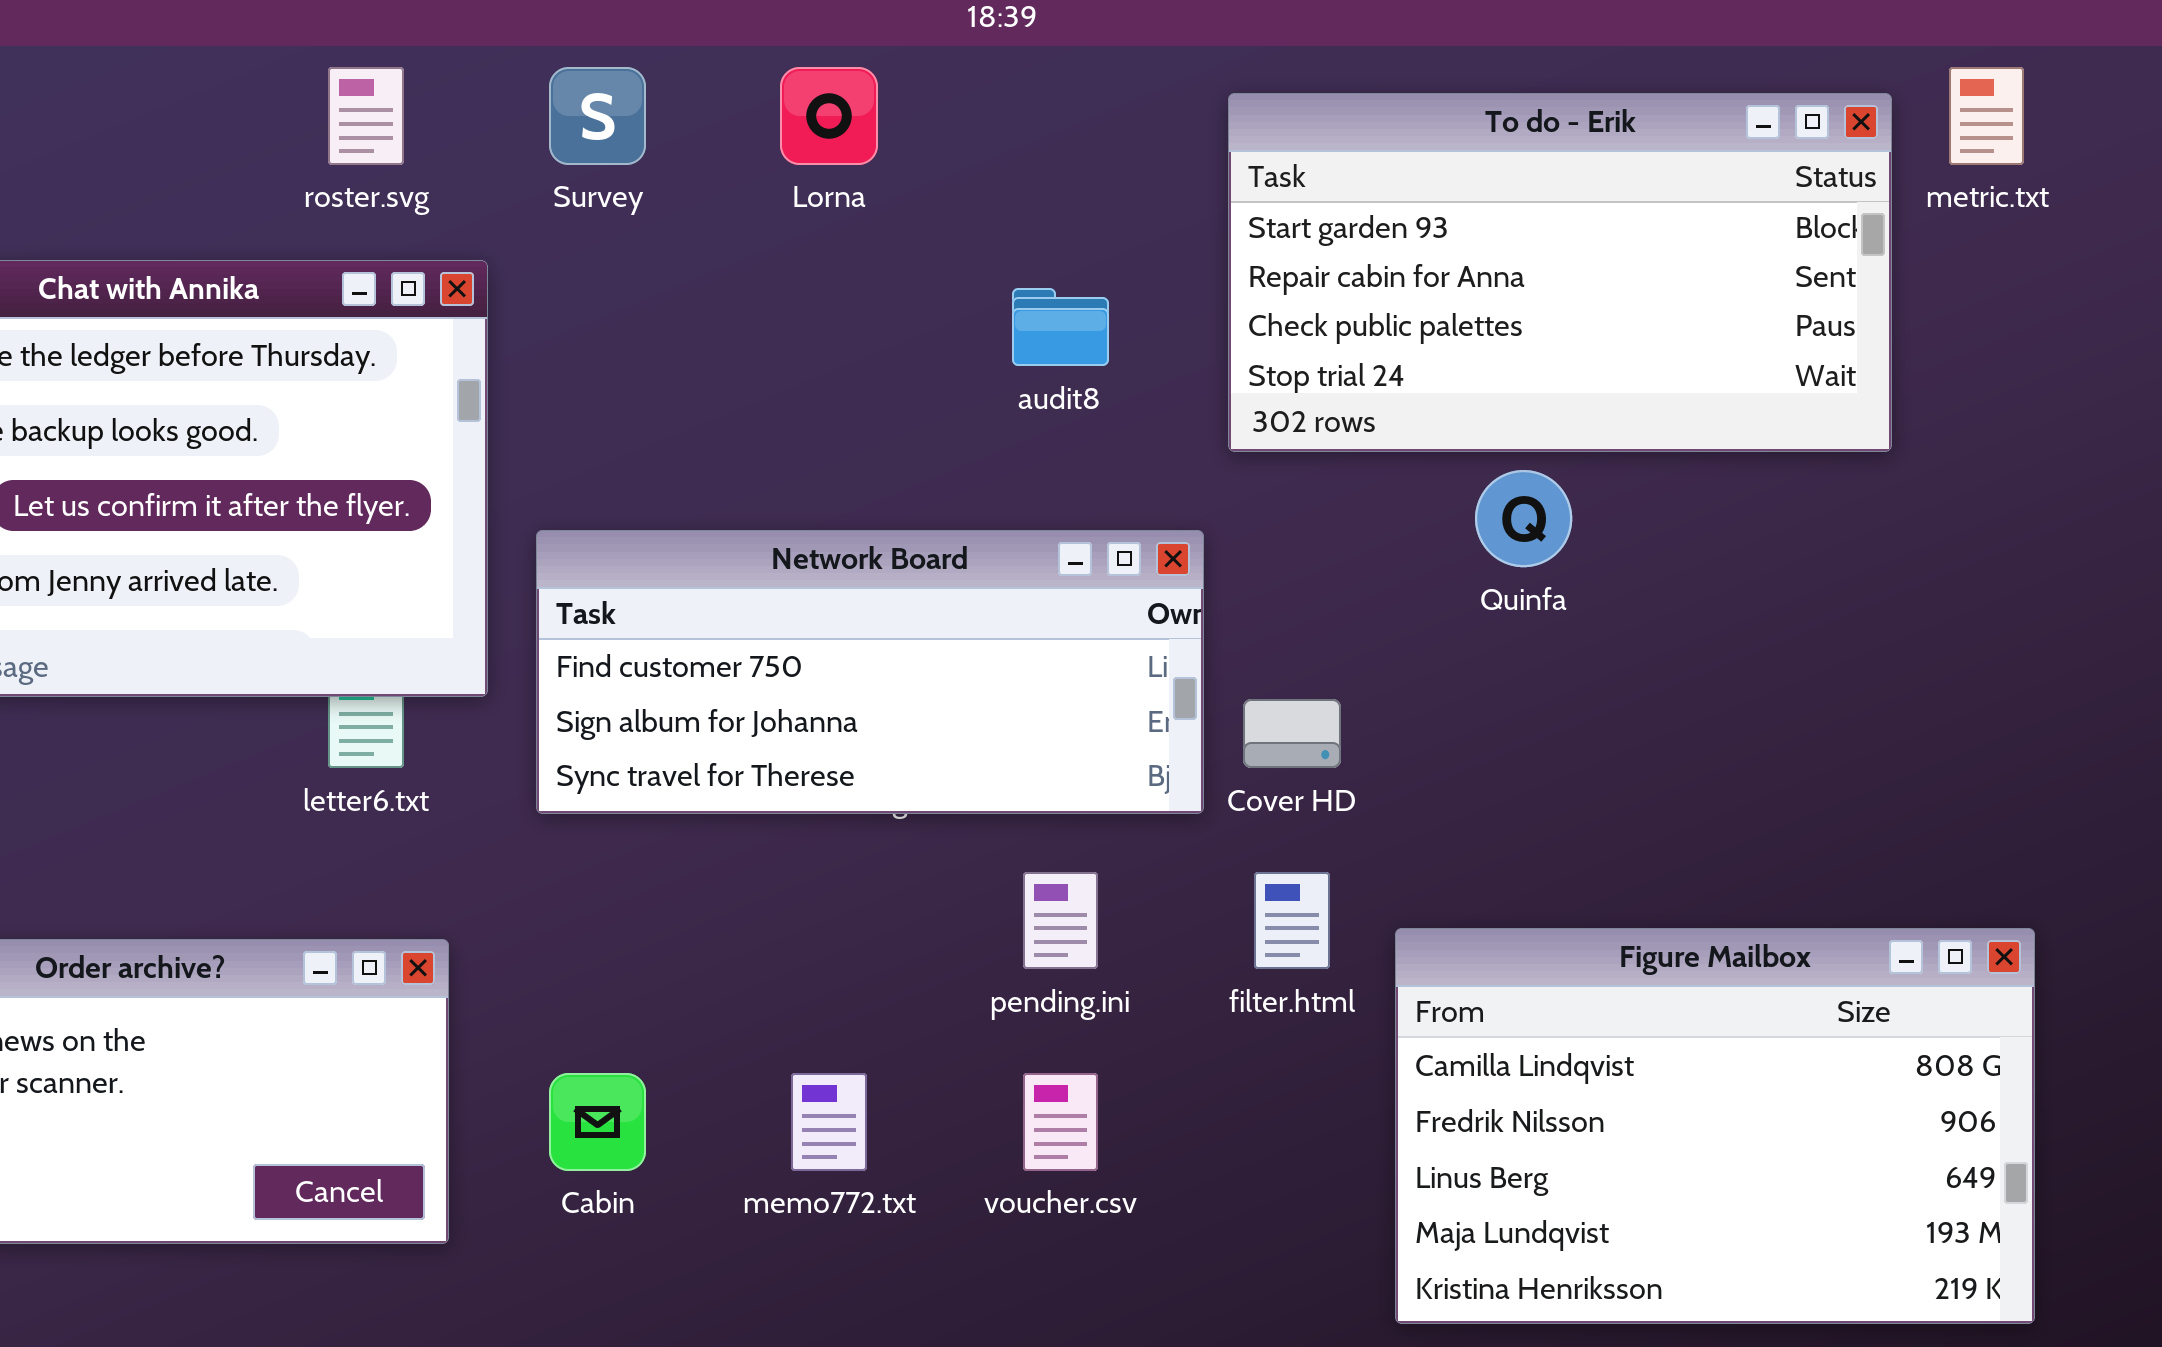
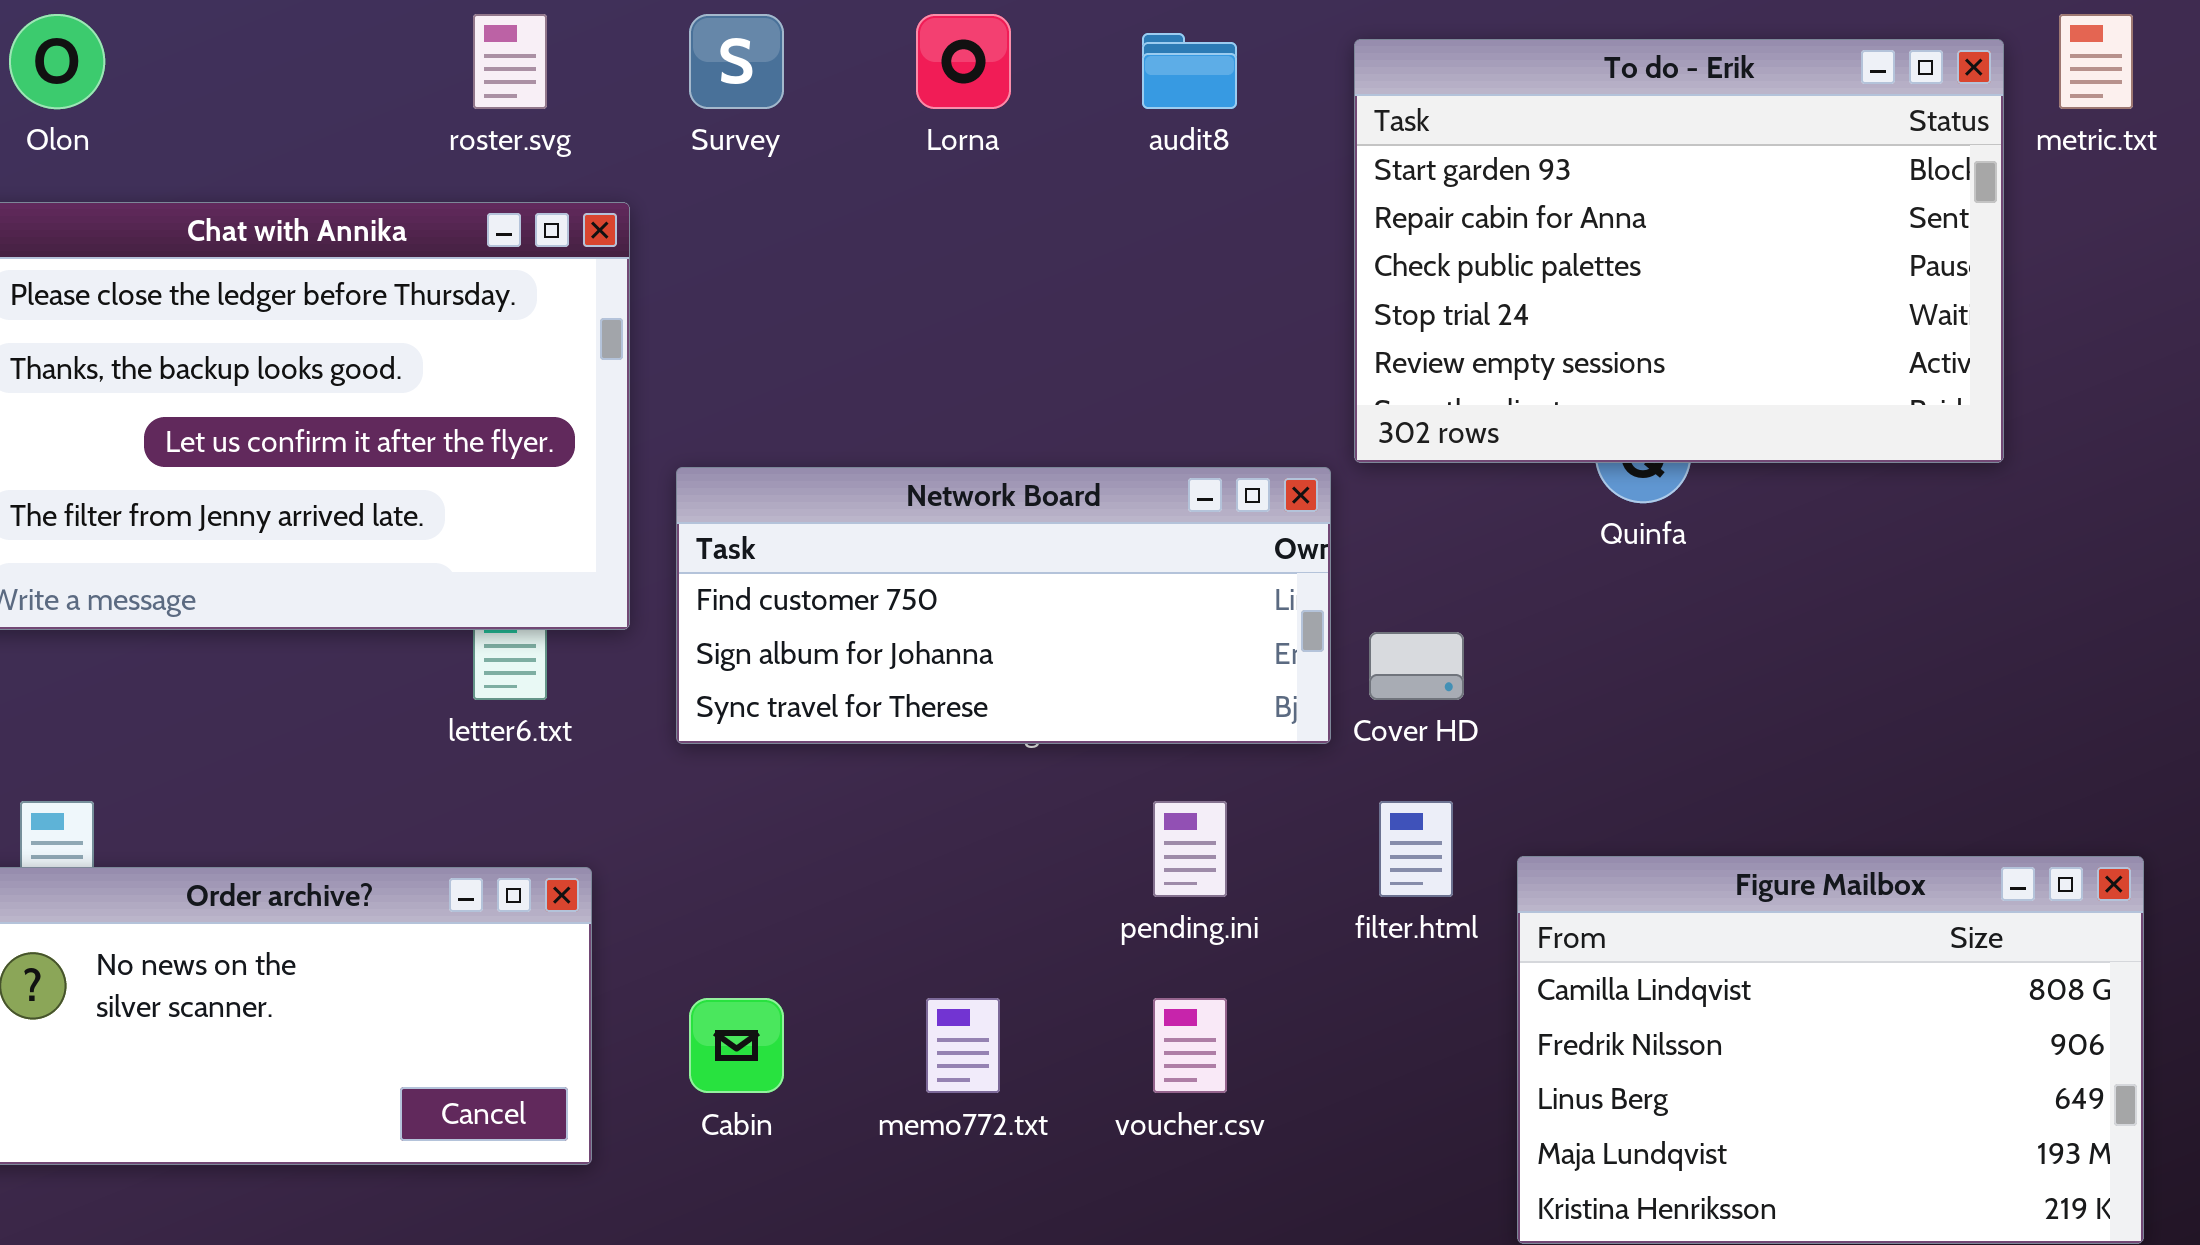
To do - Erik: [1228,93,1892,452] -> [1354,39,2004,463], resized
audit8: [1012,288,1109,366] -> [1142,33,1237,109], moved

